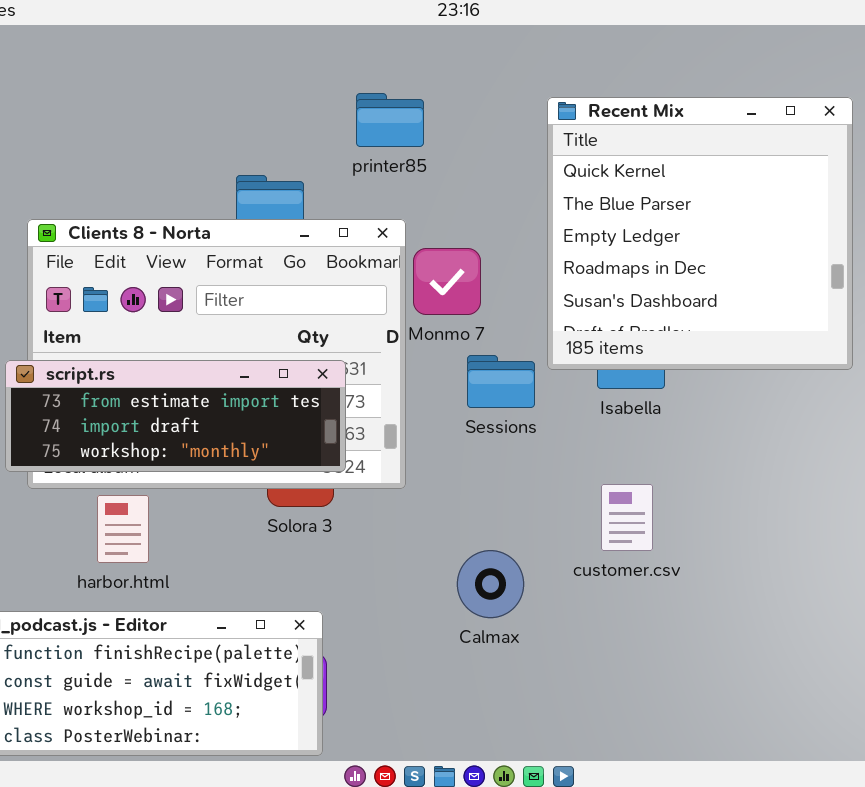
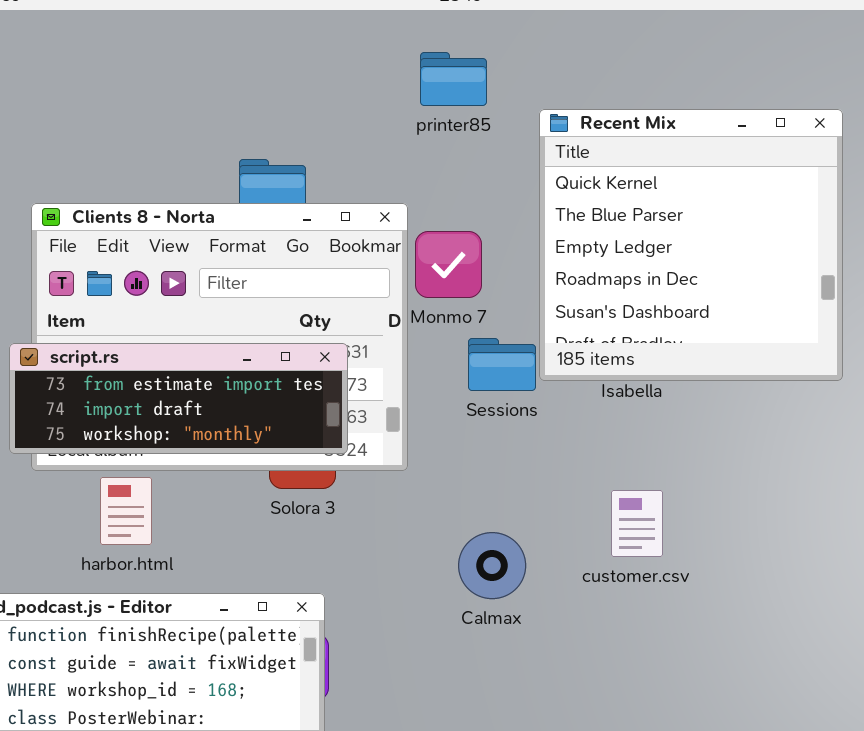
printer85: [356,93,424,147] -> [420,52,487,106], moved
Recent Mix: [547,97,853,370] -> [539,109,843,381], moved
customer.csv: [601,484,653,551] -> [611,490,663,557], moved

